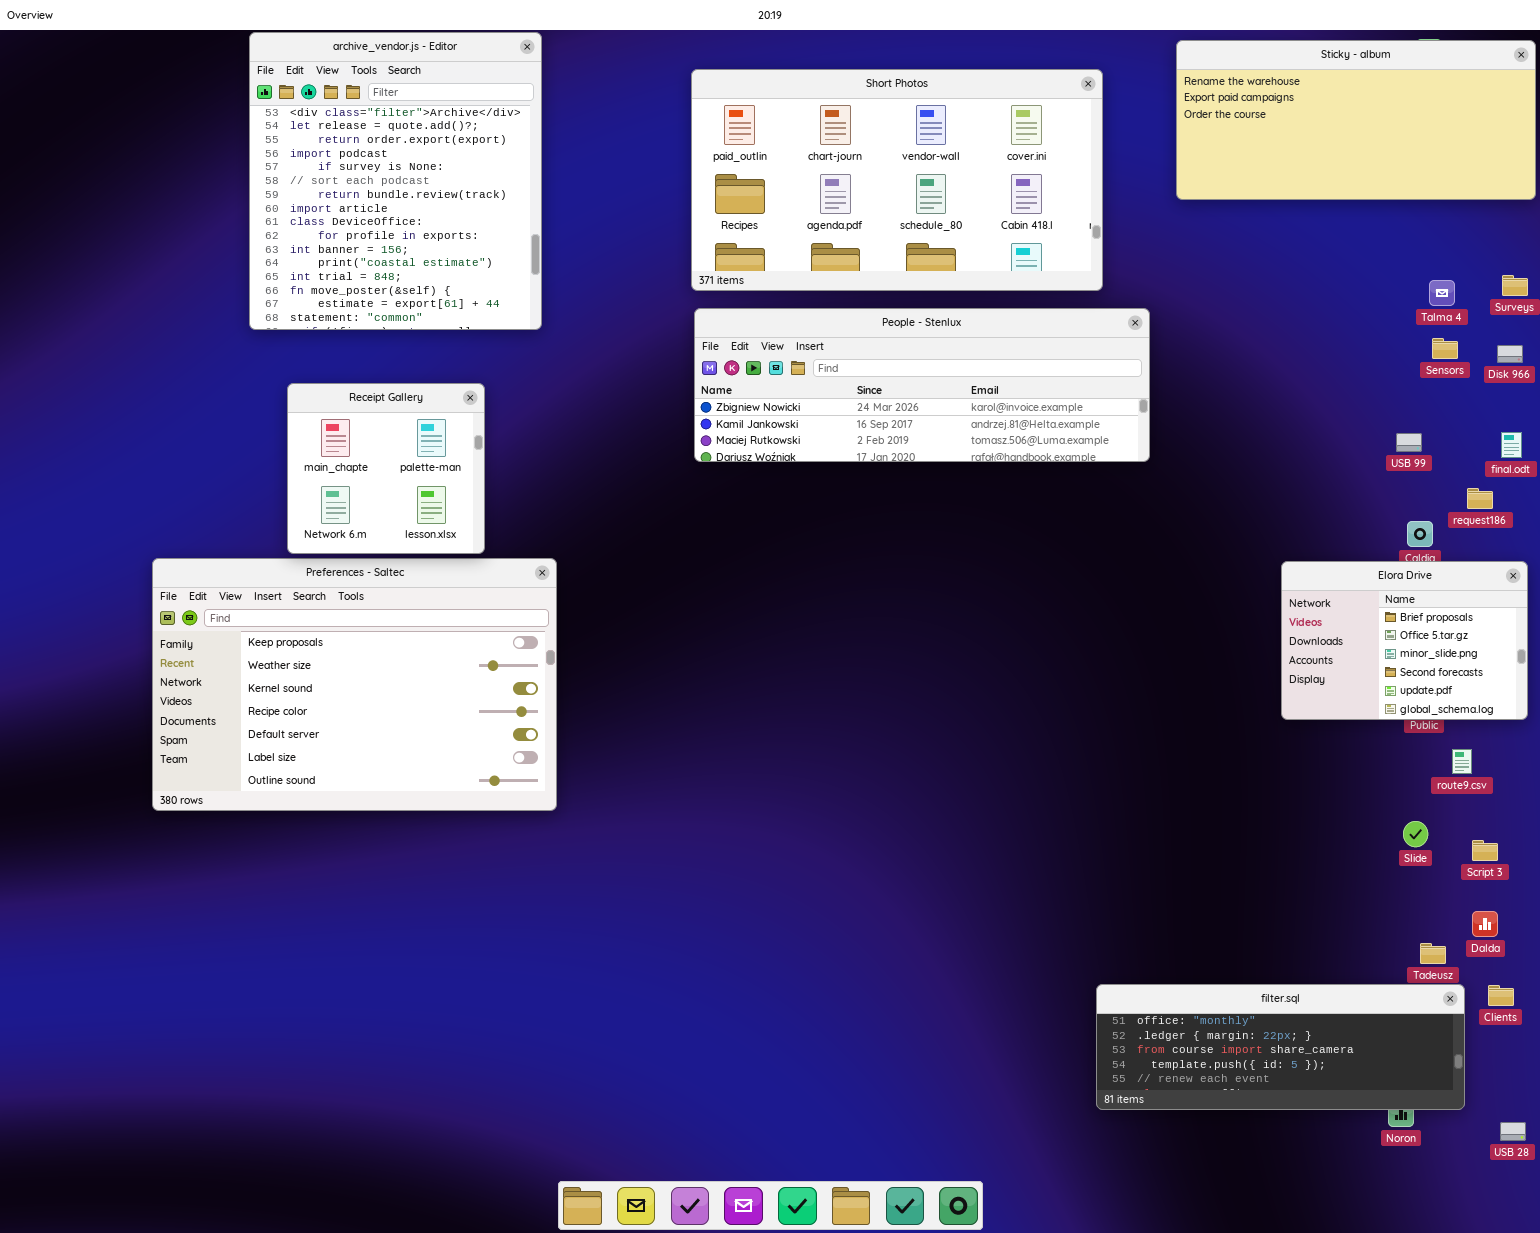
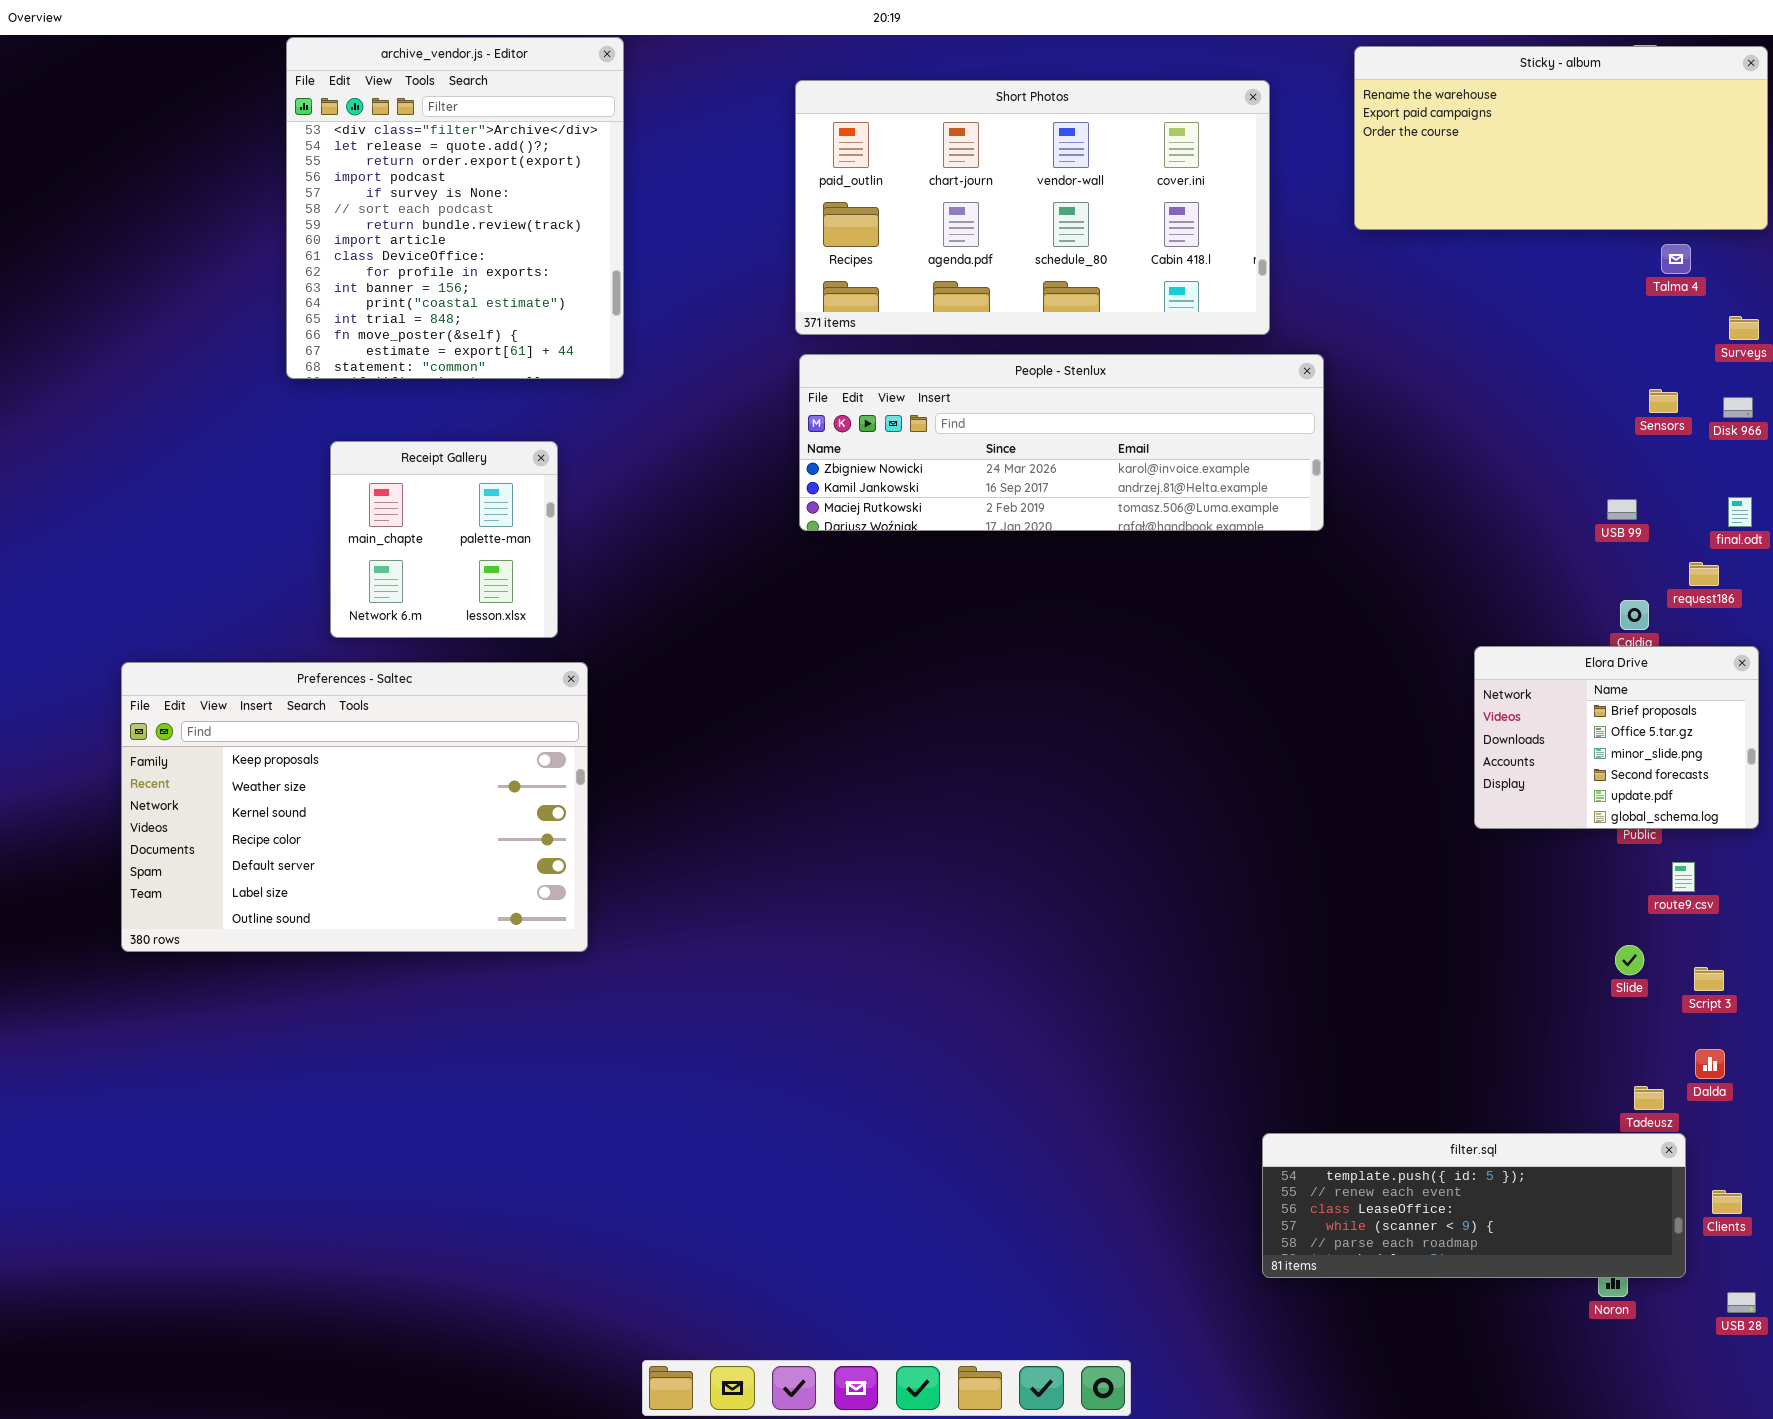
Talma 4: [1429,280,1455,306] -> [1661,244,1691,274], moved
Preferences - Saltec: [152,558,557,811] -> [121,662,588,952], moved
filter.sql: [1096,984,1465,1110] -> [1262,1133,1686,1278], scrolled down 3 rows
Clients: [1488,985,1514,1006] -> [1712,1190,1742,1214], moved

